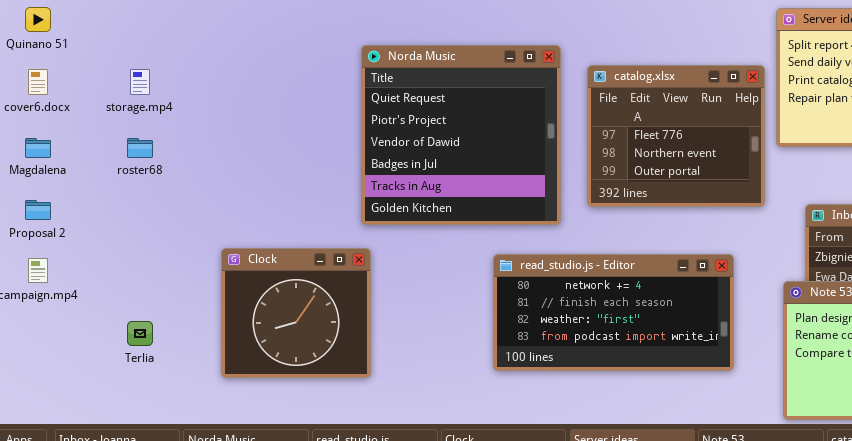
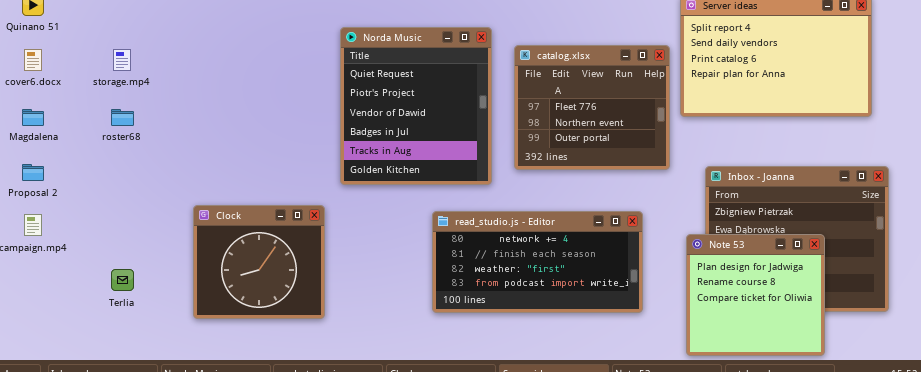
Norda Music: [361,45,561,225] -> [340,27,492,185], resized

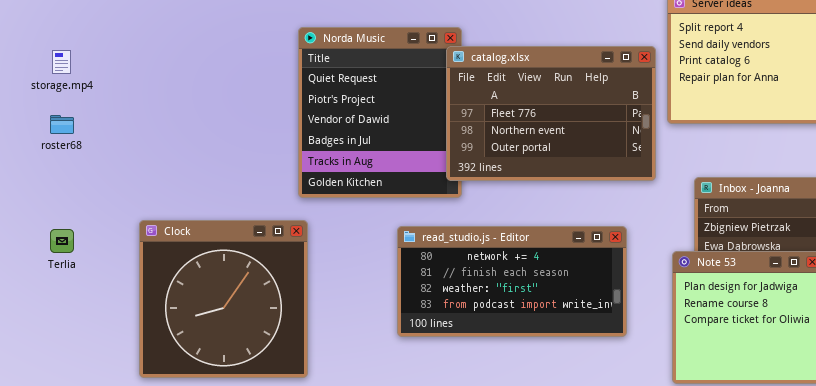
catalog.xlsx: [514,45,670,170] -> [446,46,656,181], resized
Clock: [193,205,325,319] -> [139,220,308,378], resized
Terlia: [111,269,134,291] -> [50,229,74,253], moved

